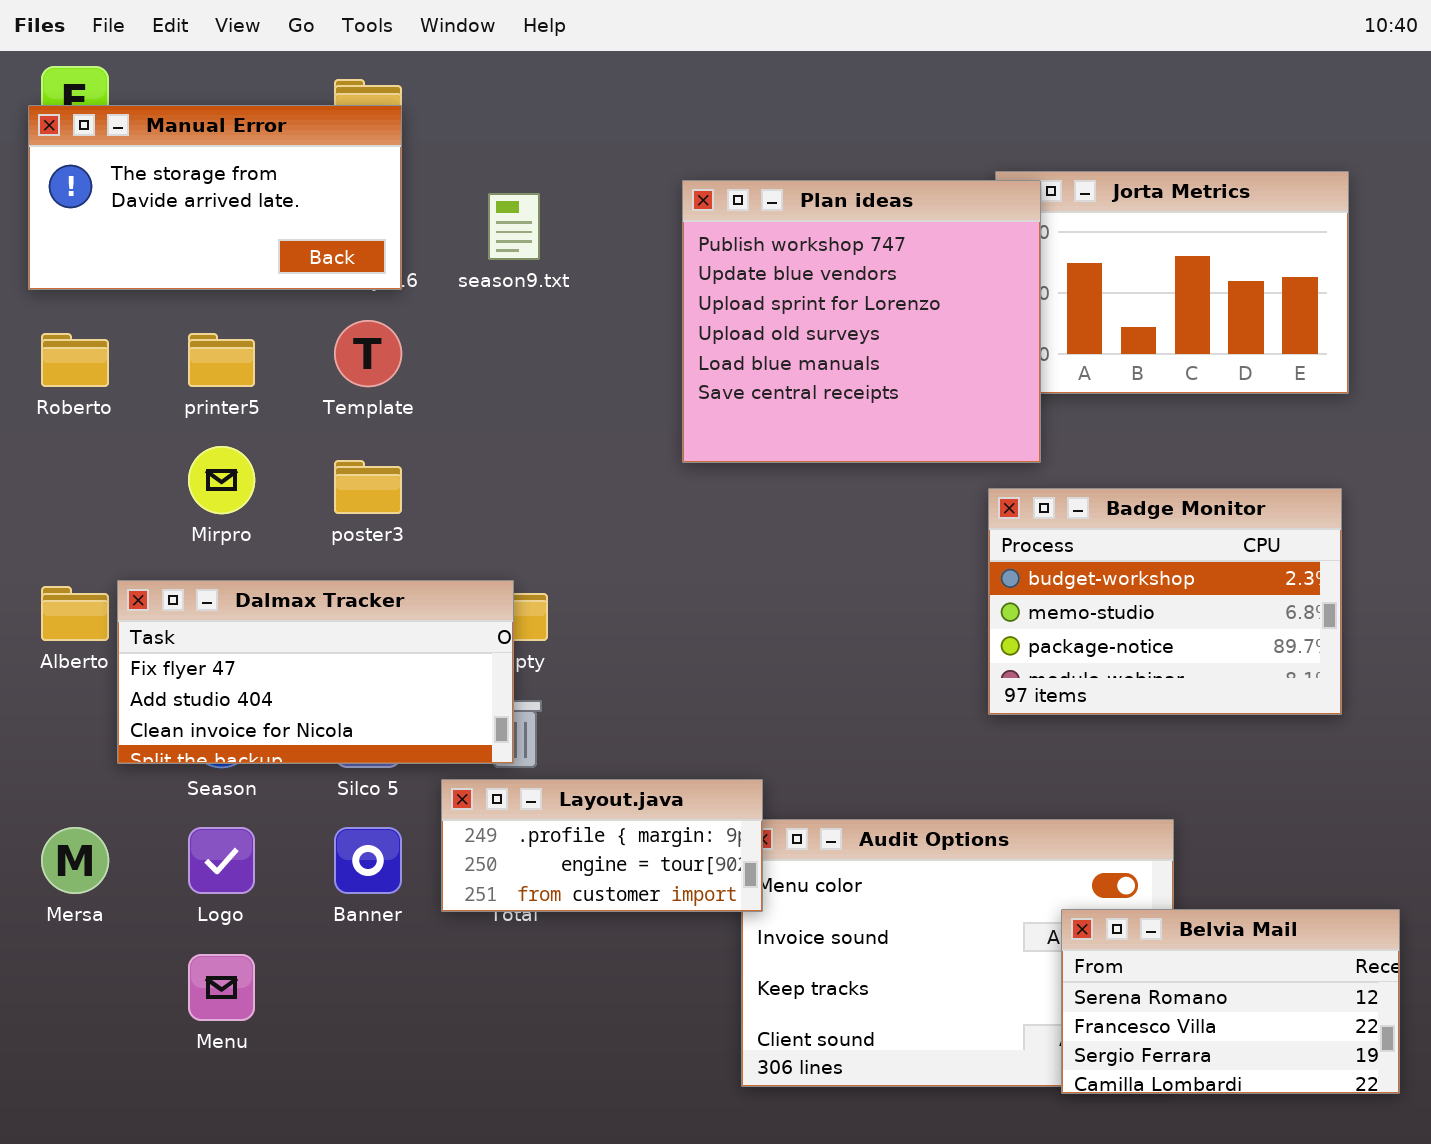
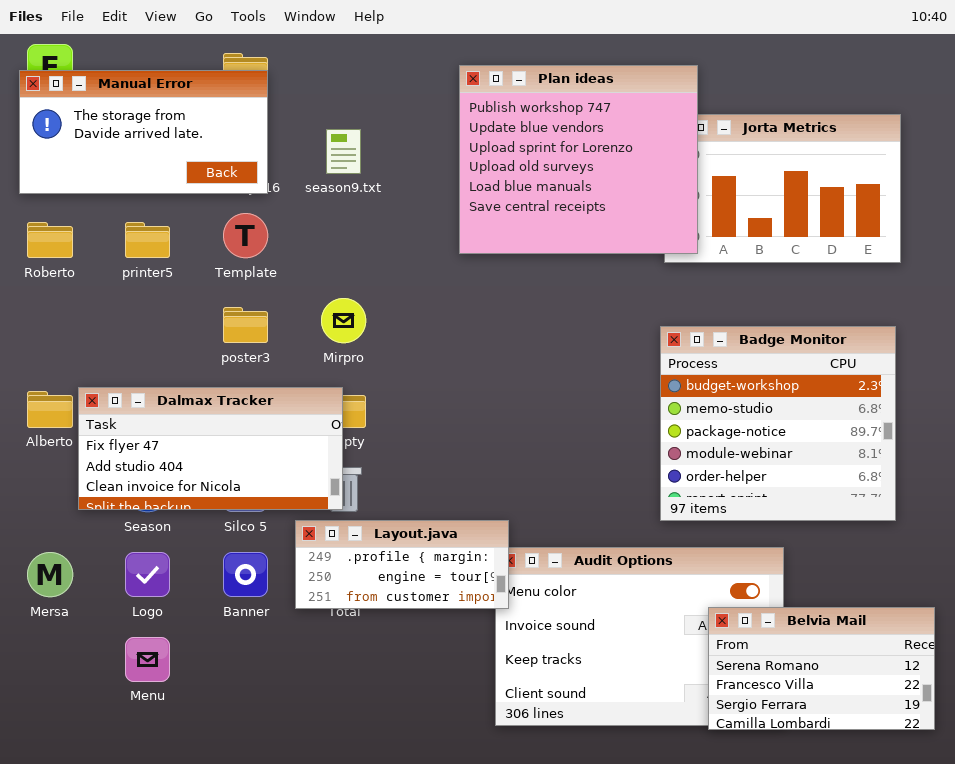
Plan ideas: [682,180,1041,463] -> [459,65,698,254], moved
Mirpro: [188,446,255,514] -> [321,298,366,343], moved
Badge Monitor: [988,488,1342,715] -> [660,326,896,521], resized

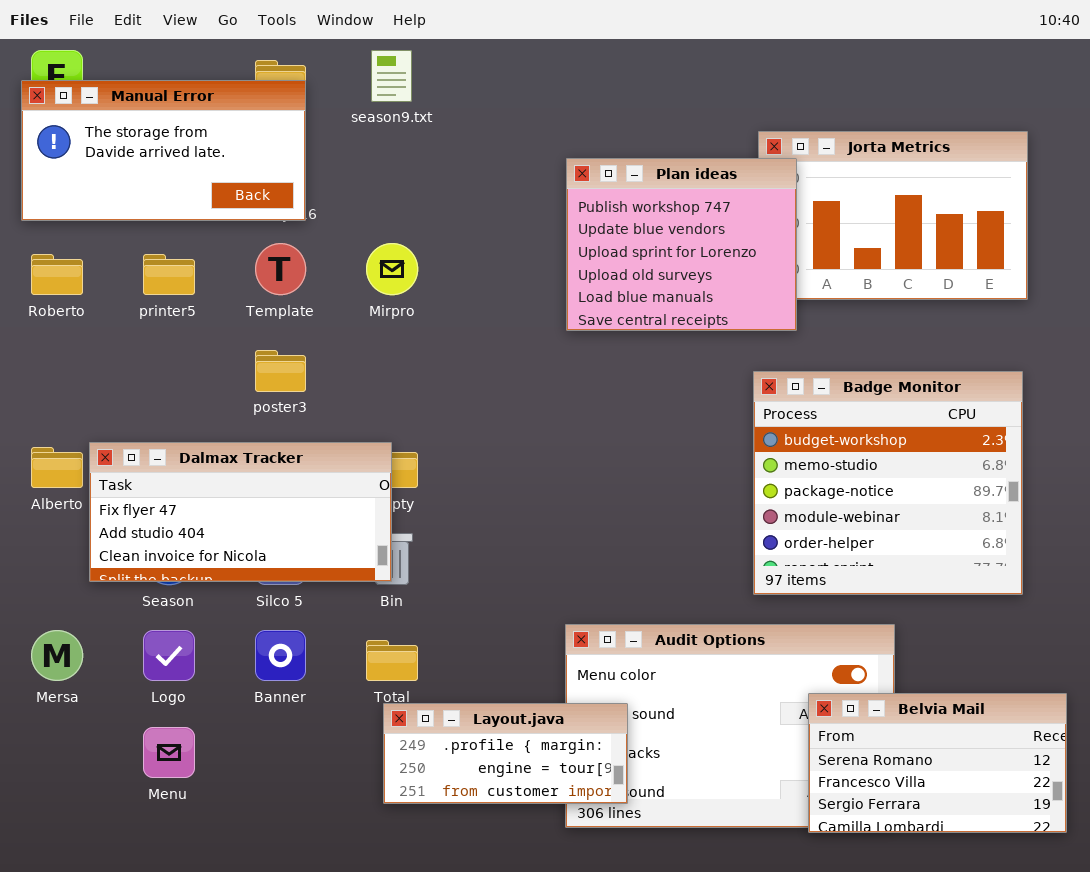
Plan ideas: [459,65,698,254] -> [566,158,797,331], moved, resized
season9.txt: [326,129,361,174] -> [371,50,412,102], moved
Mirpro: [321,298,366,343] -> [366,243,418,295], moved
Layout.java: [295,520,509,609] -> [383,703,628,804], moved

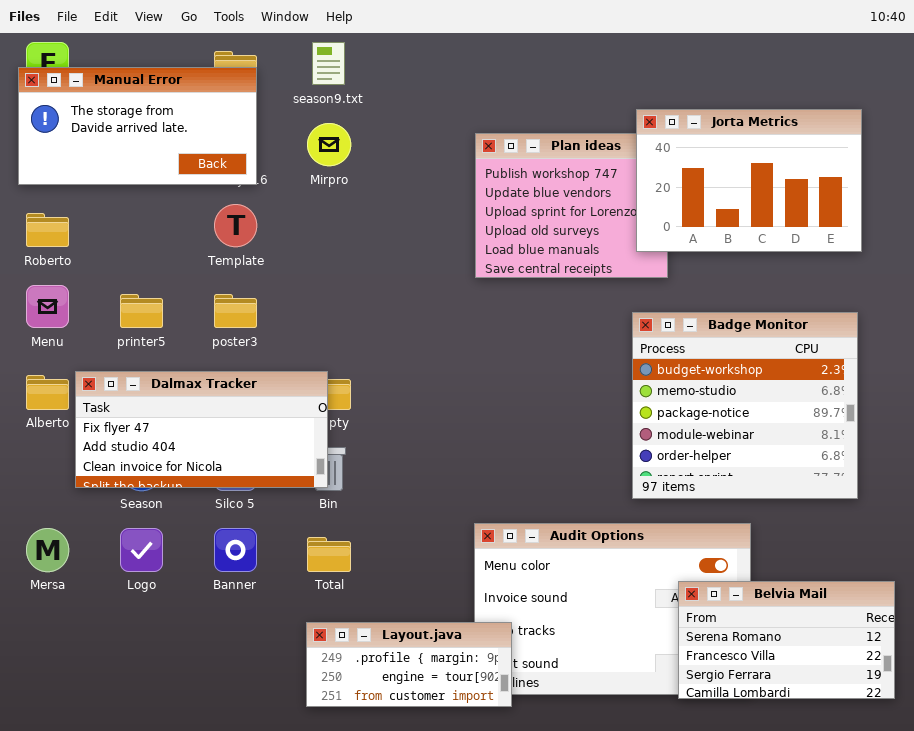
Jorta Metrics: [758,131,1028,300] -> [636,109,862,252], raised
Mirpro: [366,243,418,295] -> [307,123,351,166], moved
printer5: [143,254,195,295] -> [120,294,163,328], moved
Layout.java: [383,703,628,804] -> [306,622,512,707], moved
Menu: [143,727,195,778] -> [26,285,69,328], moved

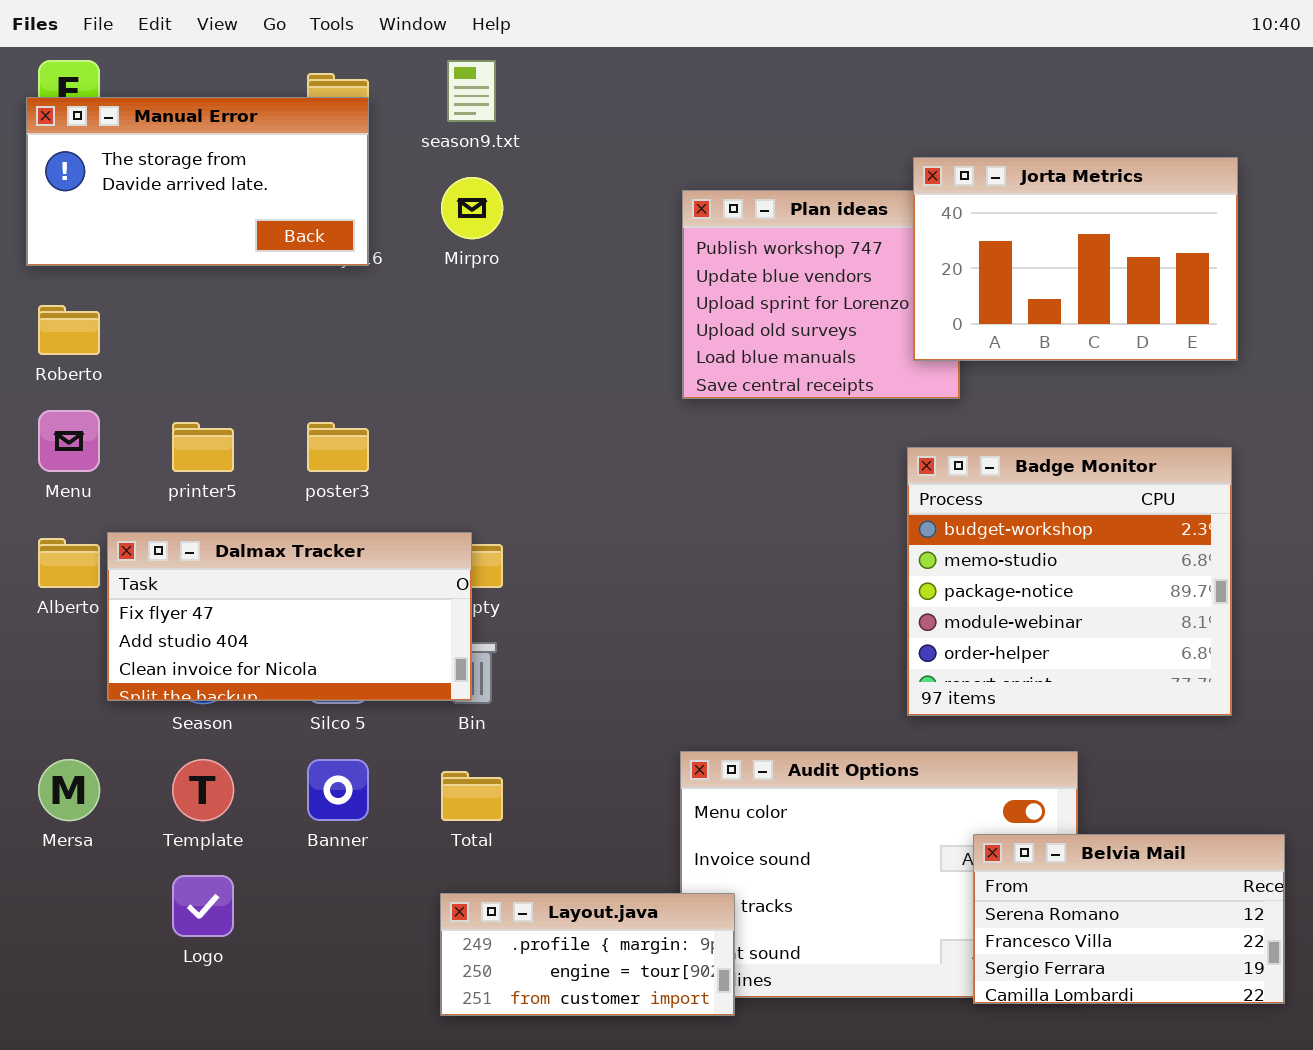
Template: [214,204,257,247] -> [172,759,234,821], moved
Logo: [120,528,163,572] -> [172,875,234,937], moved

